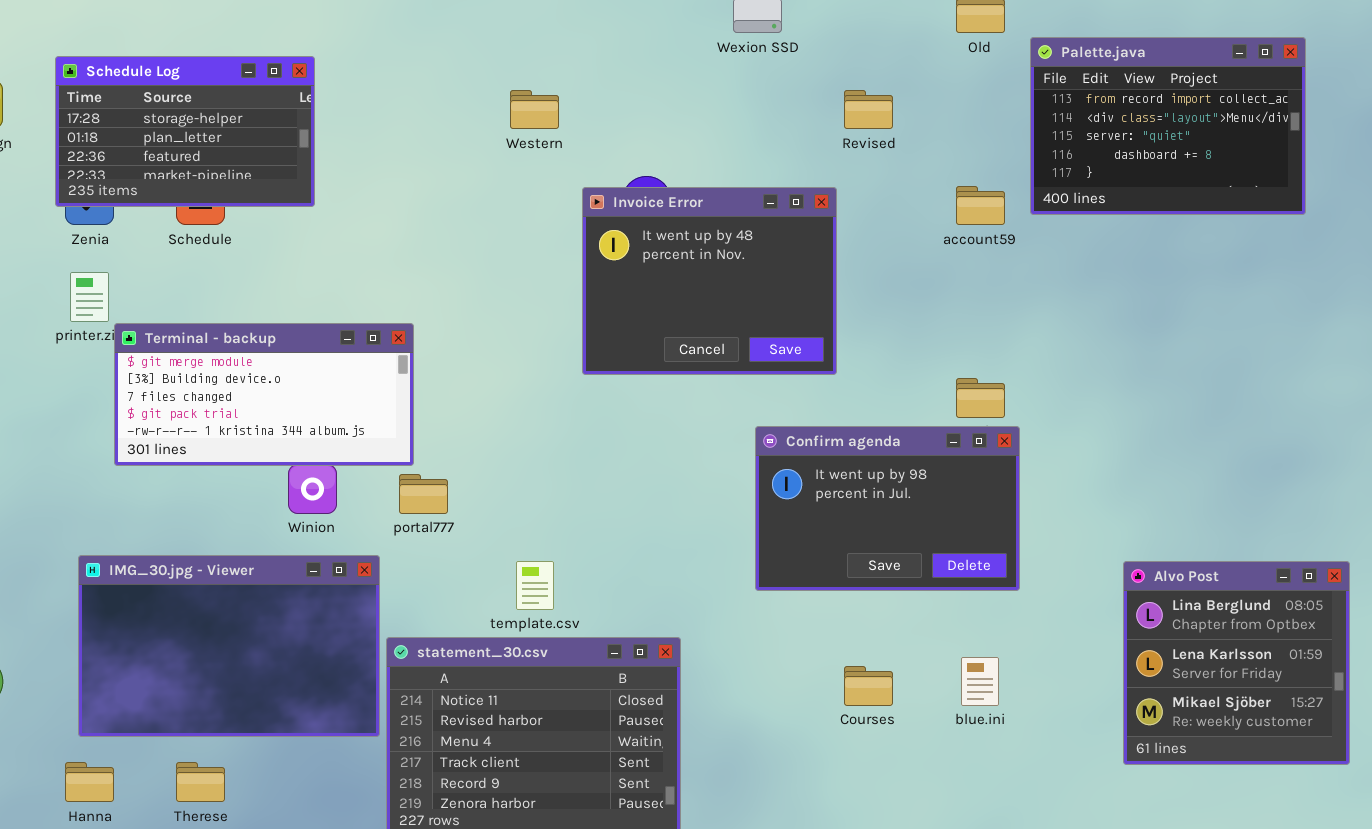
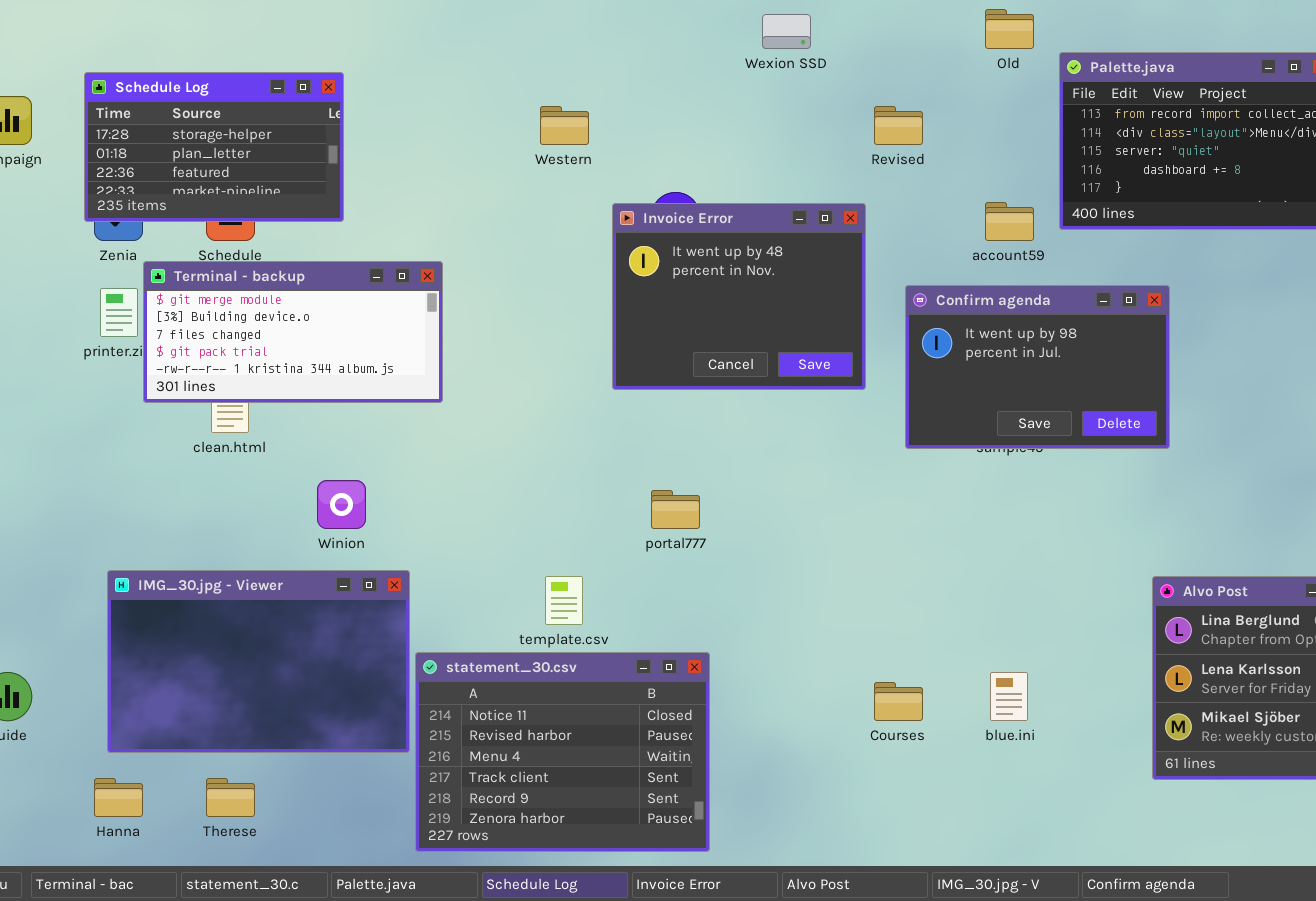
Terminal - backup: [114,323,414,466] -> [143,261,443,403], moved
Confirm agenda: [755,426,1020,591] -> [905,285,1170,449], moved
portal777: [399,474,448,514] -> [651,490,700,529], moved

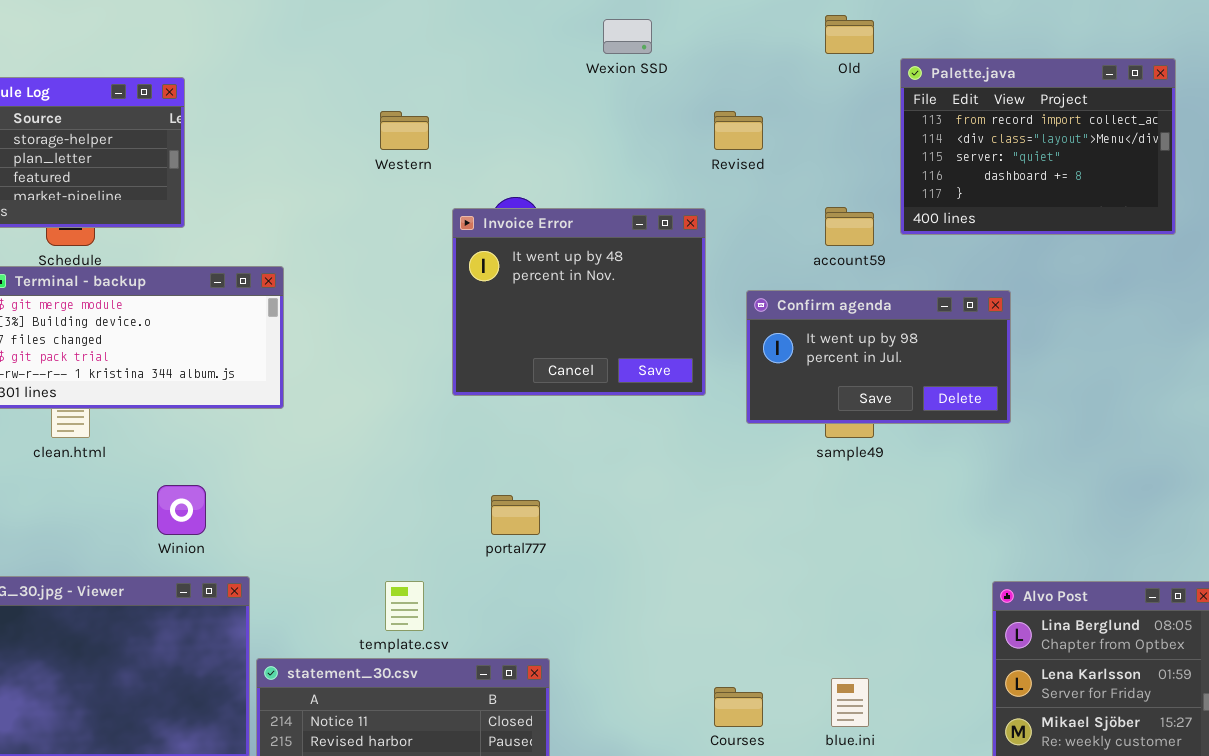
Confirm agenda: [905,285,1170,449] -> [746,290,1011,424], resized

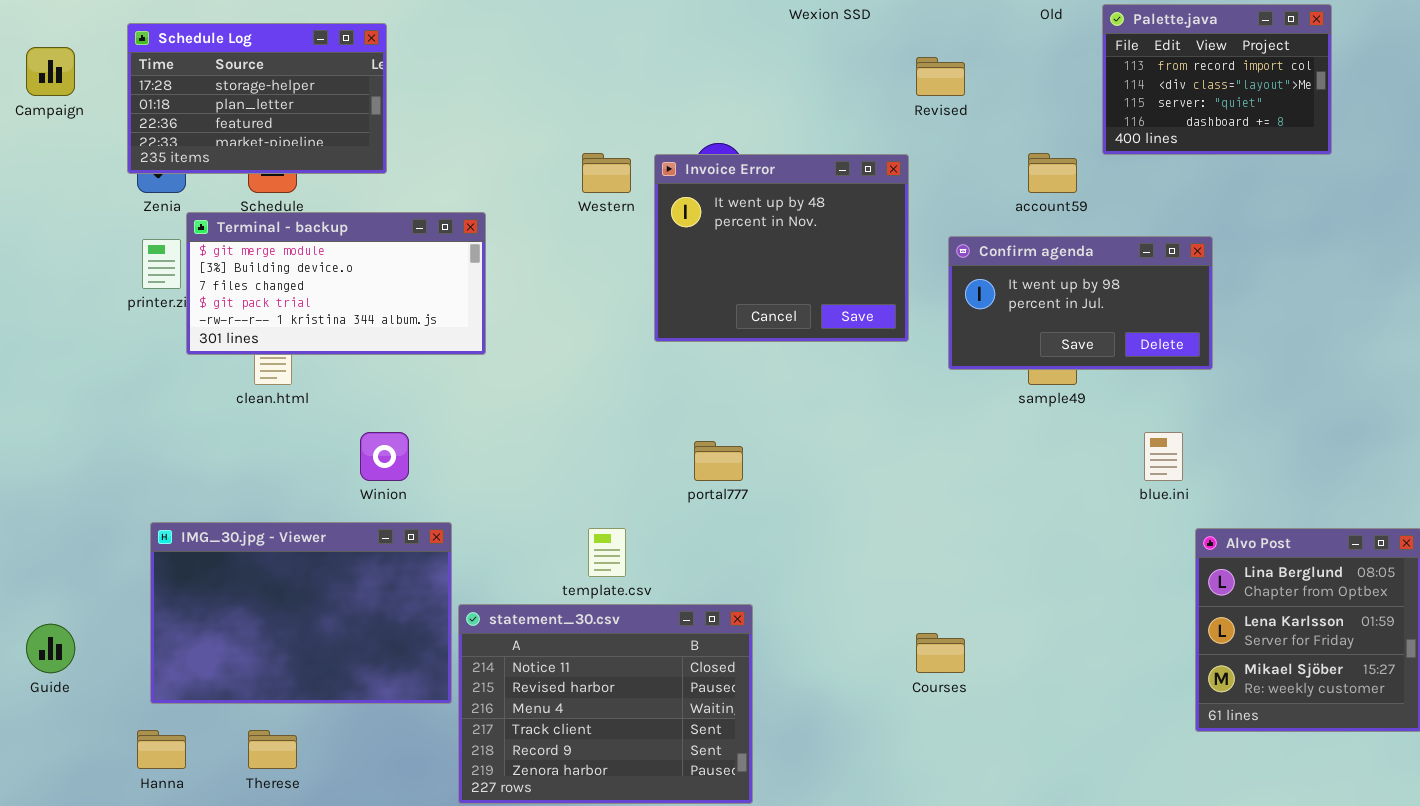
Palette.java: [900,58,1176,235] -> [1102,4,1332,155], resized
Western: [380,111,429,150] -> [582,153,631,193], moved
blue.ini: [831,678,869,727] -> [1144,432,1183,481], moved

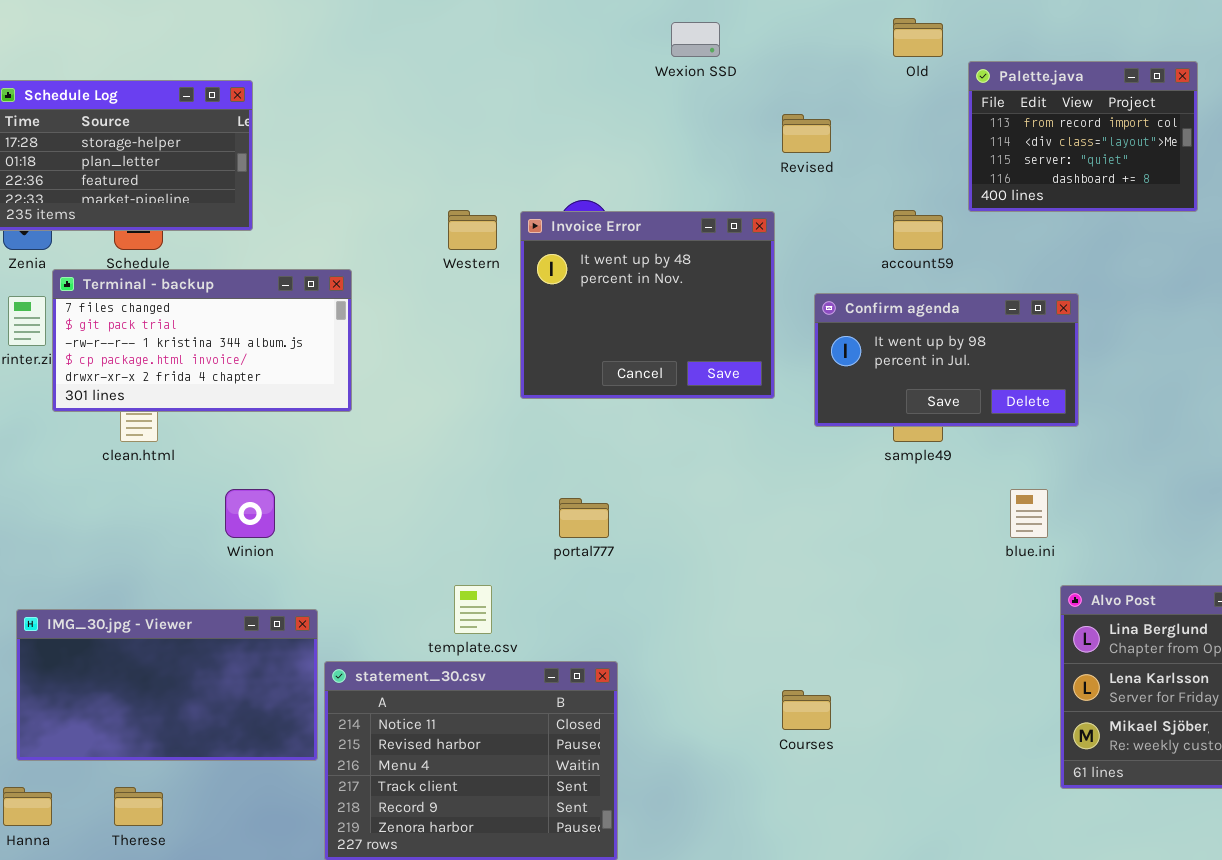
Terminal - backup: [186,212,486,355] -> [52,269,352,412], scrolled down 2 rows
IMG_30.jpg - Viewer: [150,522,452,704] -> [16,609,318,761], resized

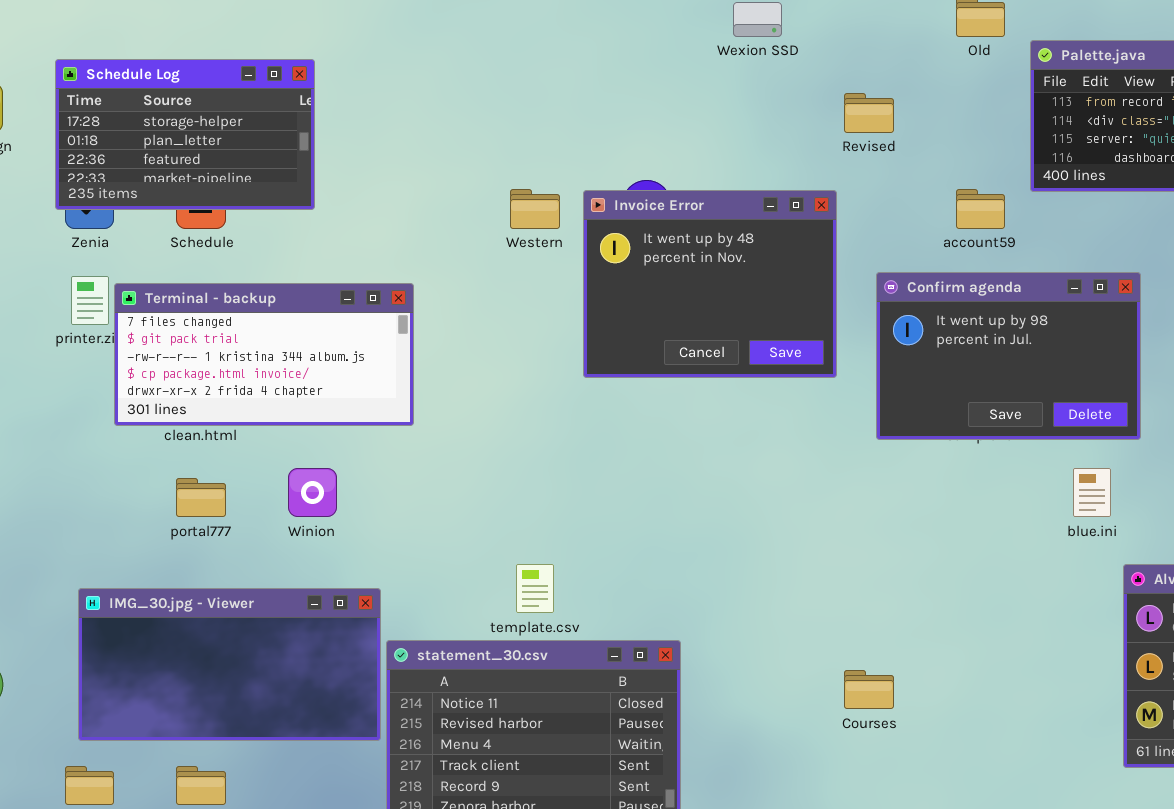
Terminal - backup: [52,269,352,412] -> [114,283,414,426], moved
Confirm agenda: [814,293,1079,427] -> [876,272,1141,440], resized
portal777: [559,498,609,538] -> [176,478,226,517], moved

